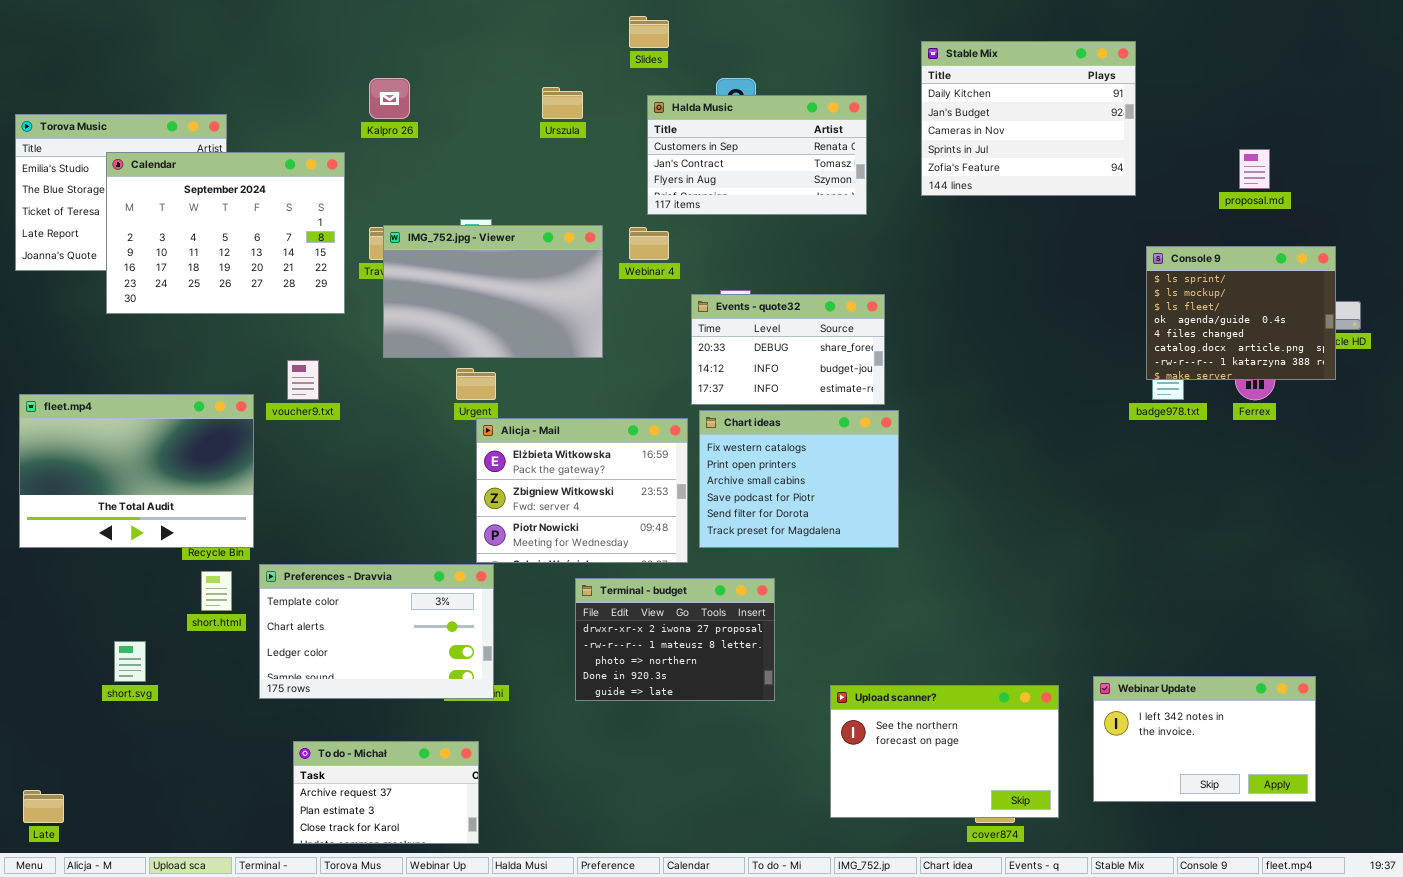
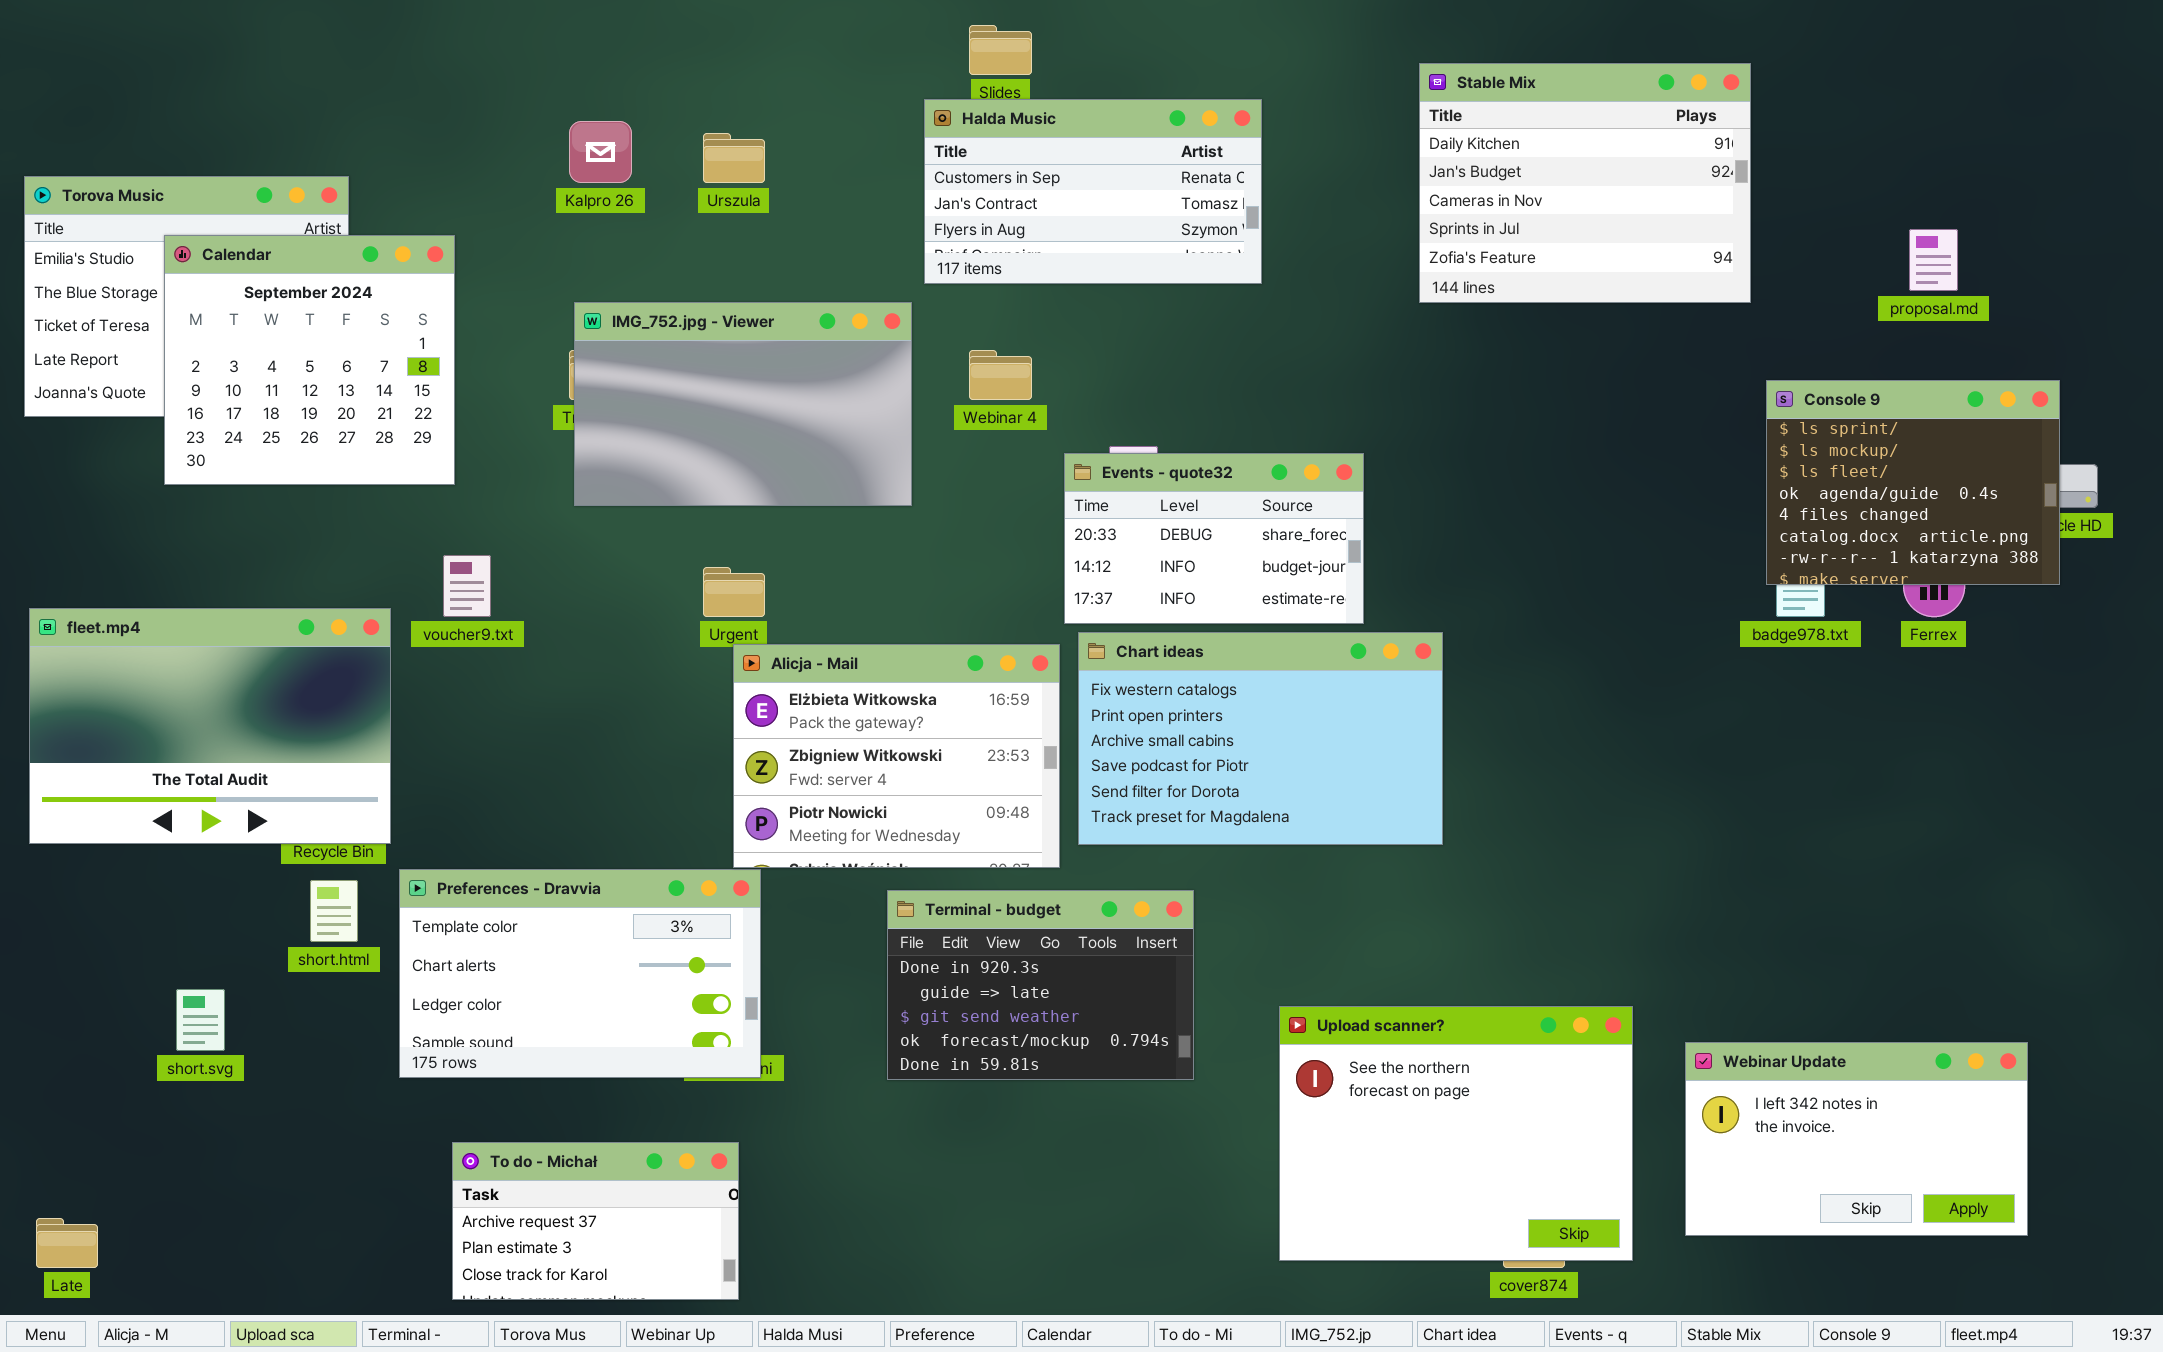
Urszula: [542,87,583,119] -> [703,133,765,183], moved
Halda Music: [647,95,867,215] -> [924,99,1262,284], moved
Calendar: [106,152,345,314] -> [164,235,455,485], resized
IMG_752.jpg - Viewer: [383,225,603,358] -> [574,302,912,506], moved
Chart ideas: [699,410,899,548] -> [1078,632,1443,845], resized
Terminal - budget: [575,578,775,701] -> [887,890,1194,1080], scrolled down 3 rows
Upload scanner?: [830,685,1059,818] -> [1279,1006,1633,1261], resized

